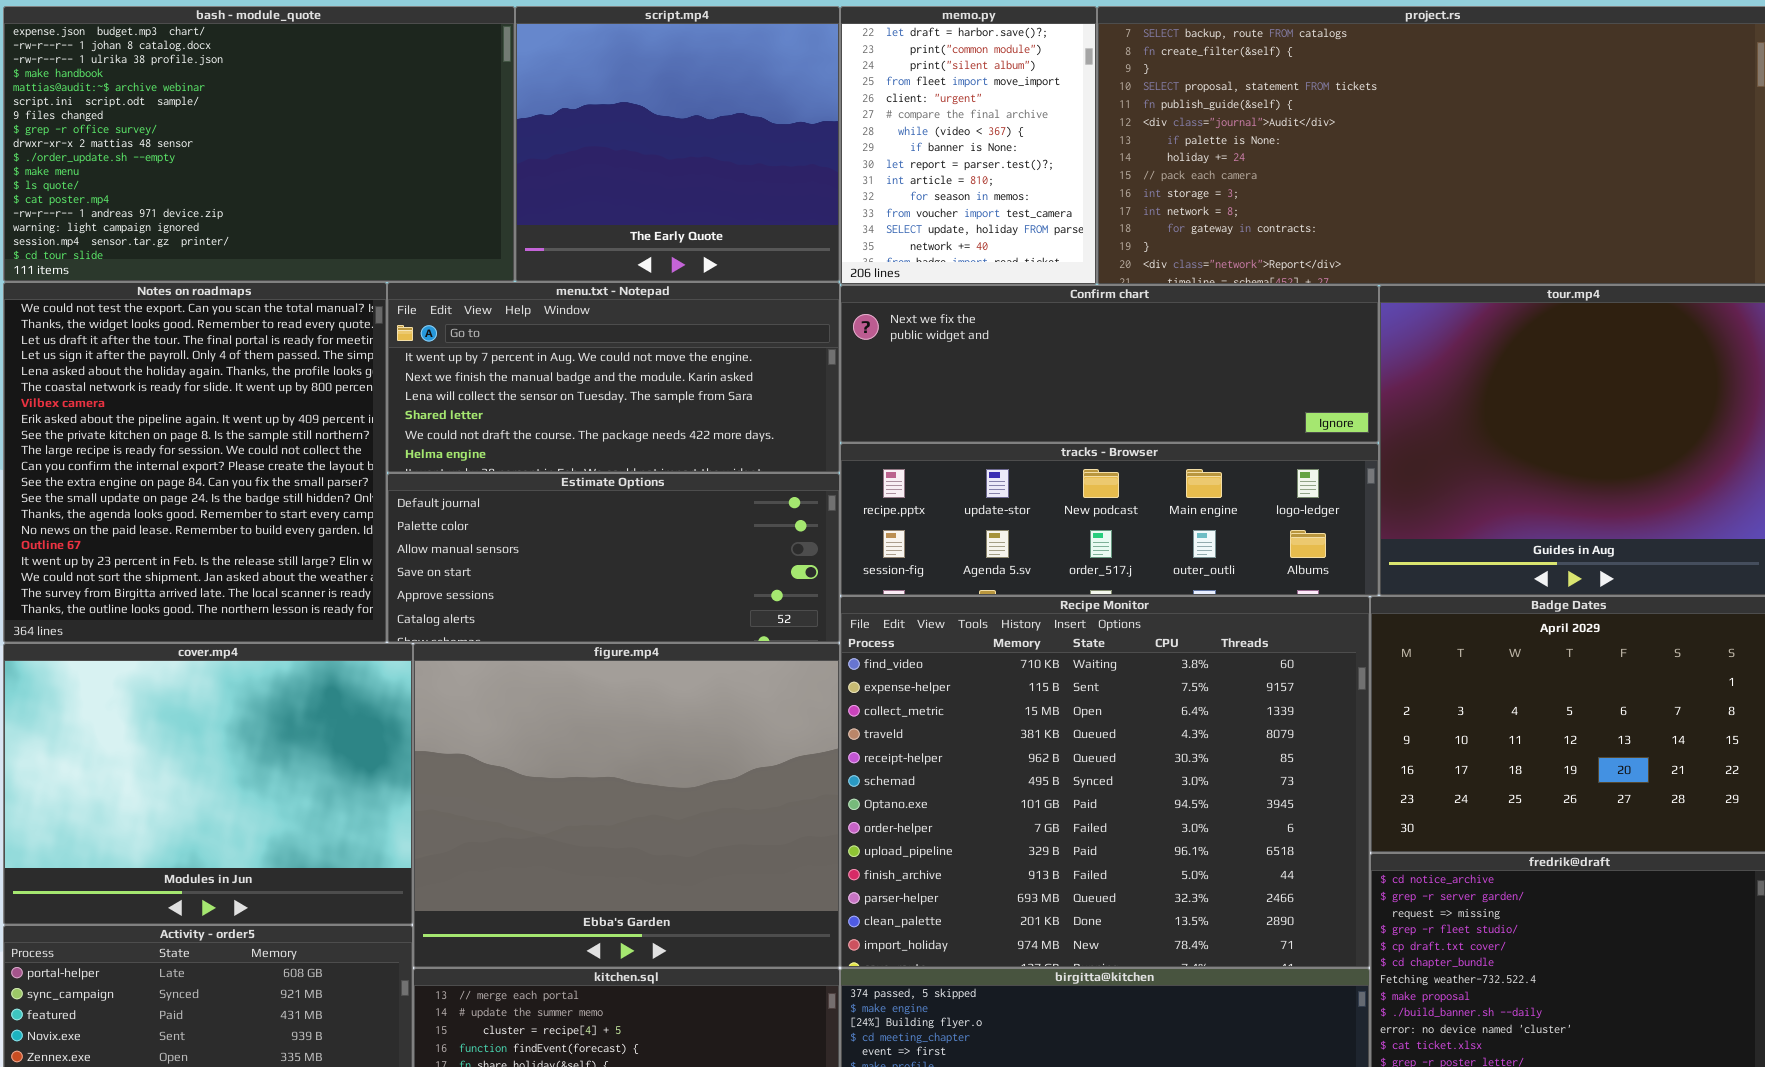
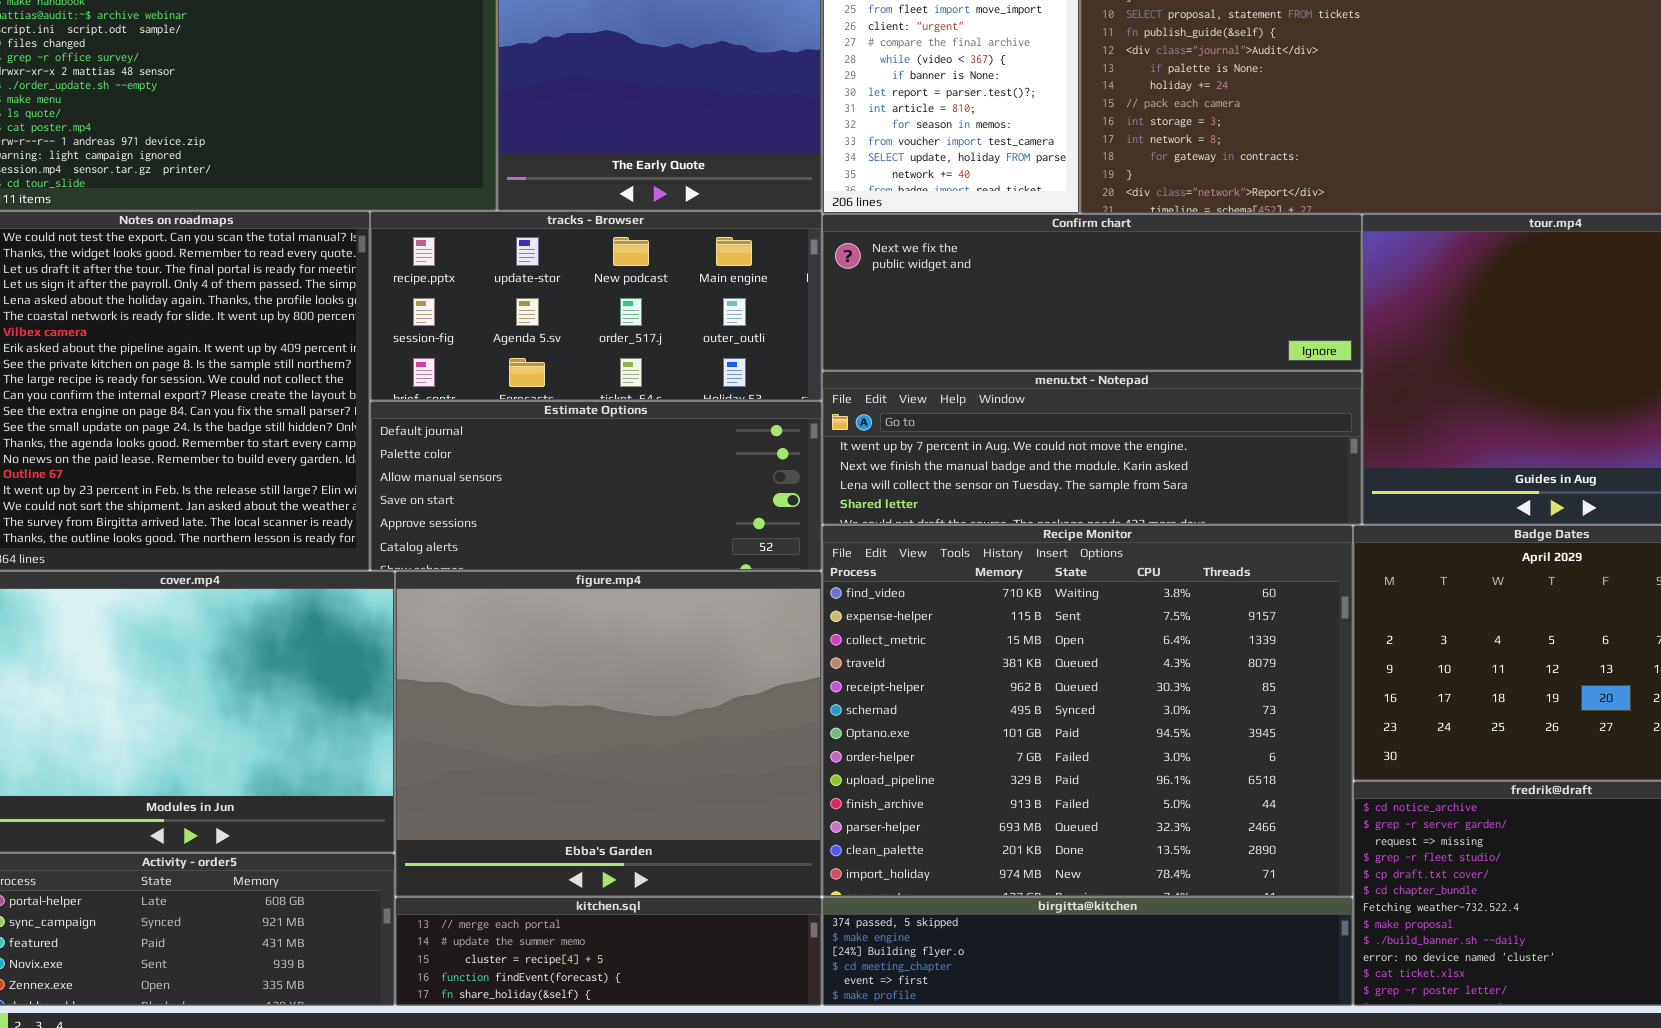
menu.txt - Notepad: [387,282,840,473] -> [822,371,1362,525], moved, resized
tracks - Browser: [840,443,1379,596] -> [370,211,822,401], moved, resized

